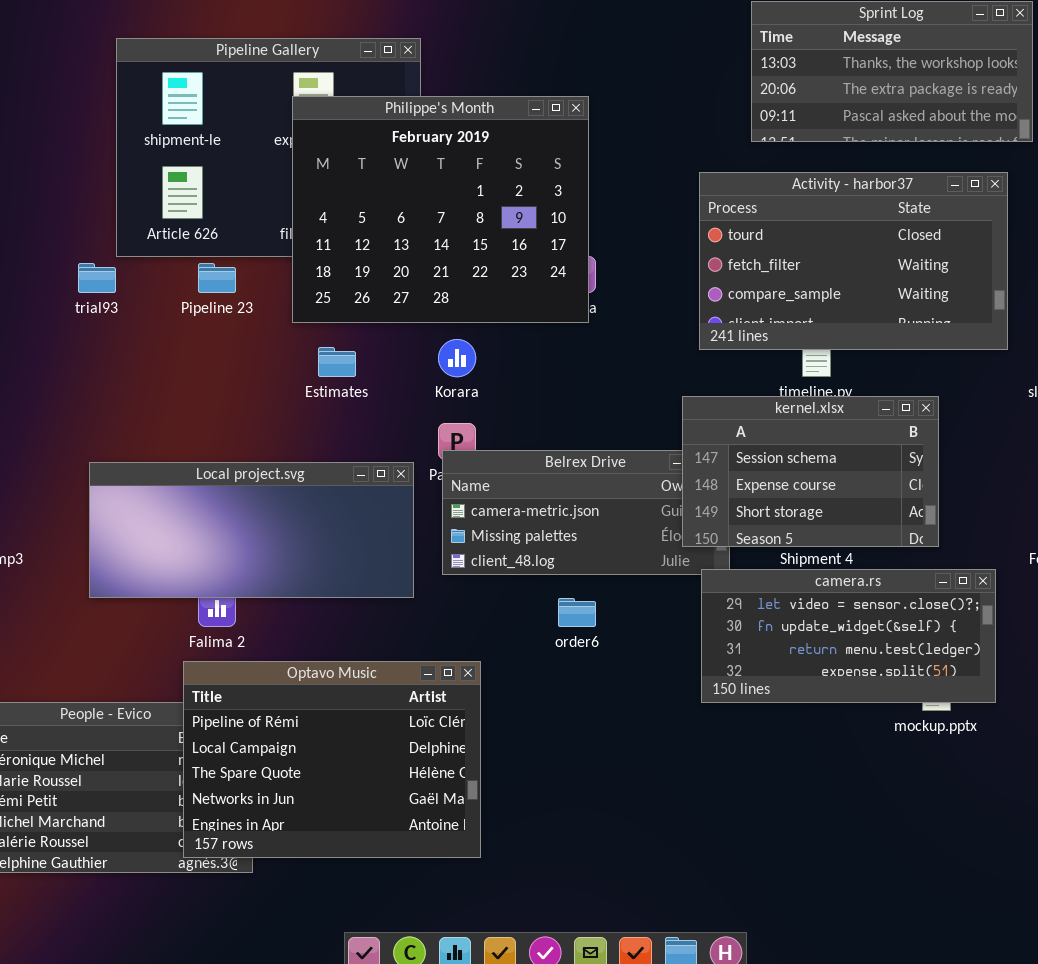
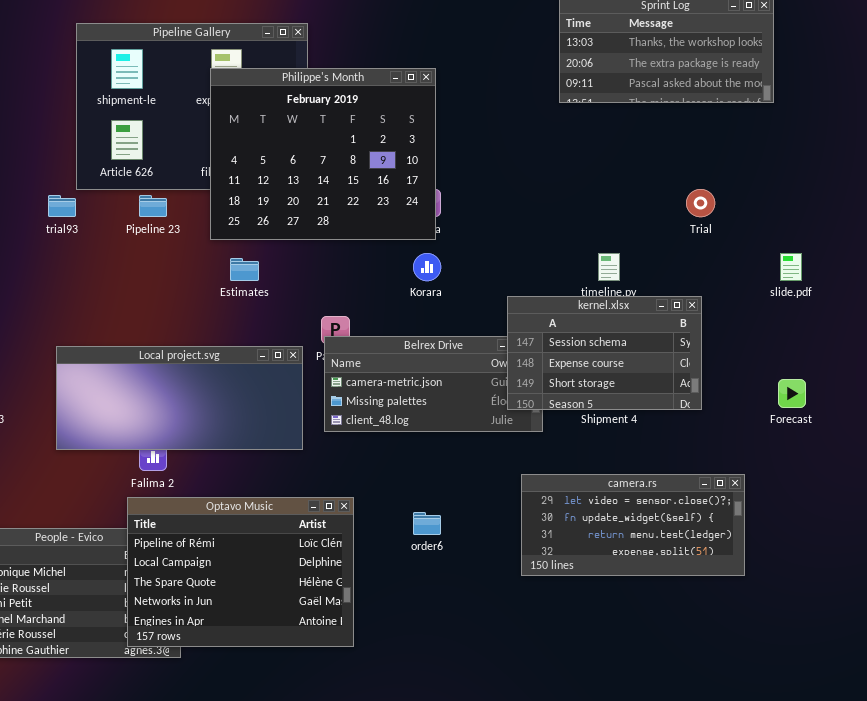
Activity - harbor37: [699,172,1008,350] -> none, closed
Korara: [438,339,476,377] -> [413,253,441,281], moved
camera.rs: [701,569,996,703] -> [521,474,745,576], moved
order6: [558,598,596,627] -> [413,512,441,535], moved

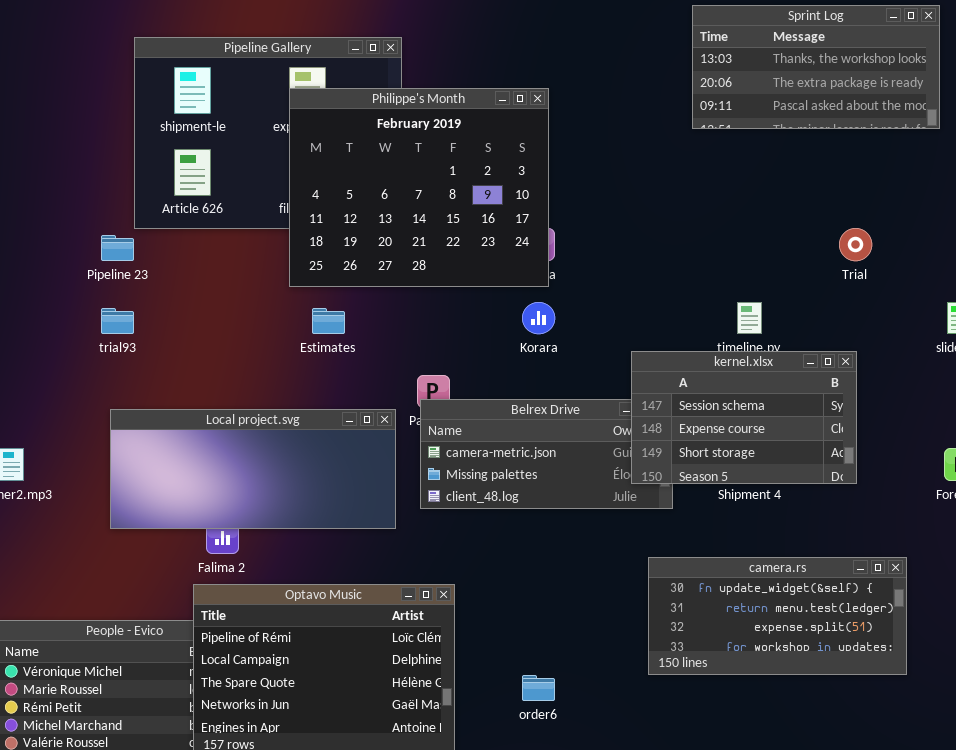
trial93: [48,195,76,217] -> [101,308,134,334], moved
Pipeline 23: [139,195,167,217] -> [101,235,134,261], moved
camera.rs: [521,474,745,576] -> [648,557,907,675], scrolled down 1 row
order6: [413,512,441,535] -> [522,675,555,701], moved

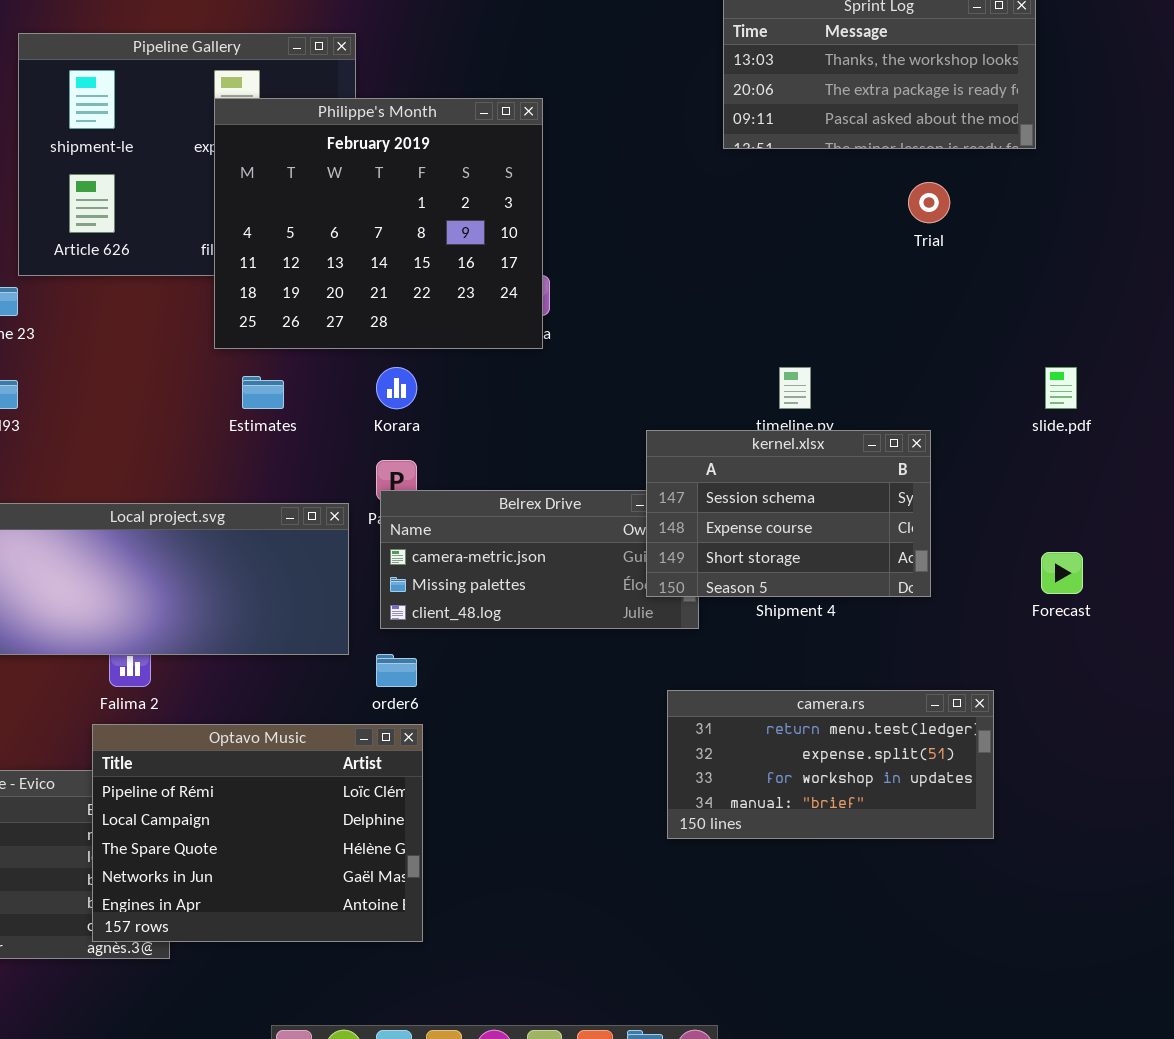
Trial: [839,228,872,261] -> [908,182,950,223], moved
Korara: [522,302,555,334] -> [376,367,417,409], moved
camera.rs: [648,557,907,675] -> [667,690,994,839], scrolled down 1 row
order6: [522,675,555,701] -> [376,654,417,687], moved

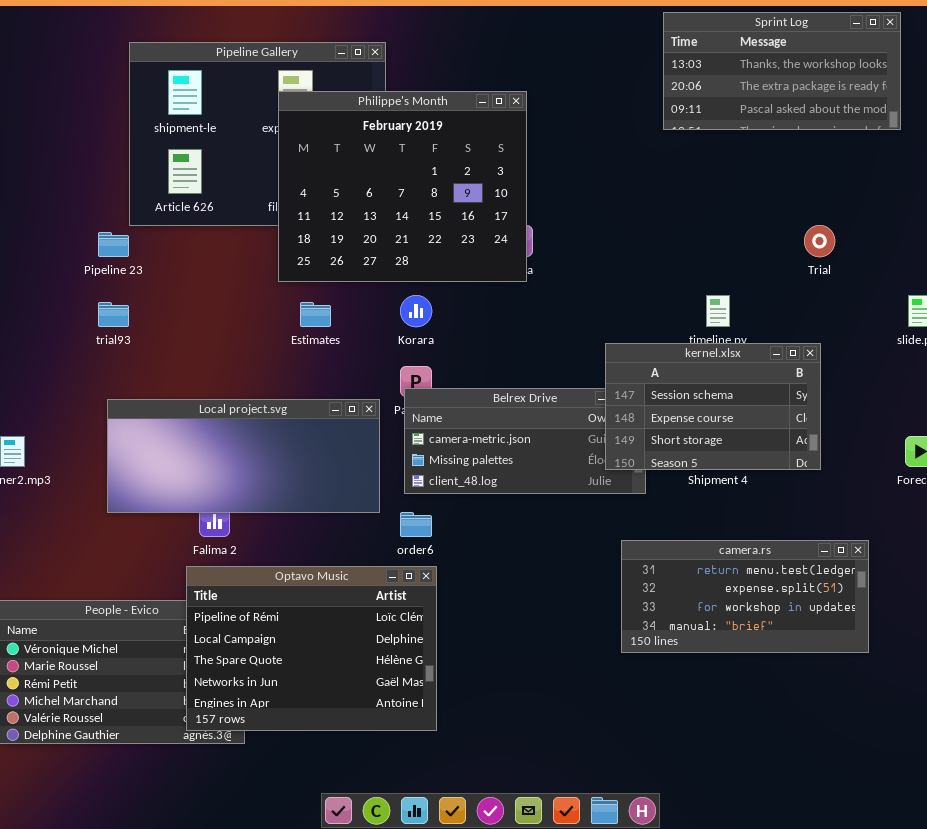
Trial: [908,182,950,223] -> [804,225,835,257], moved

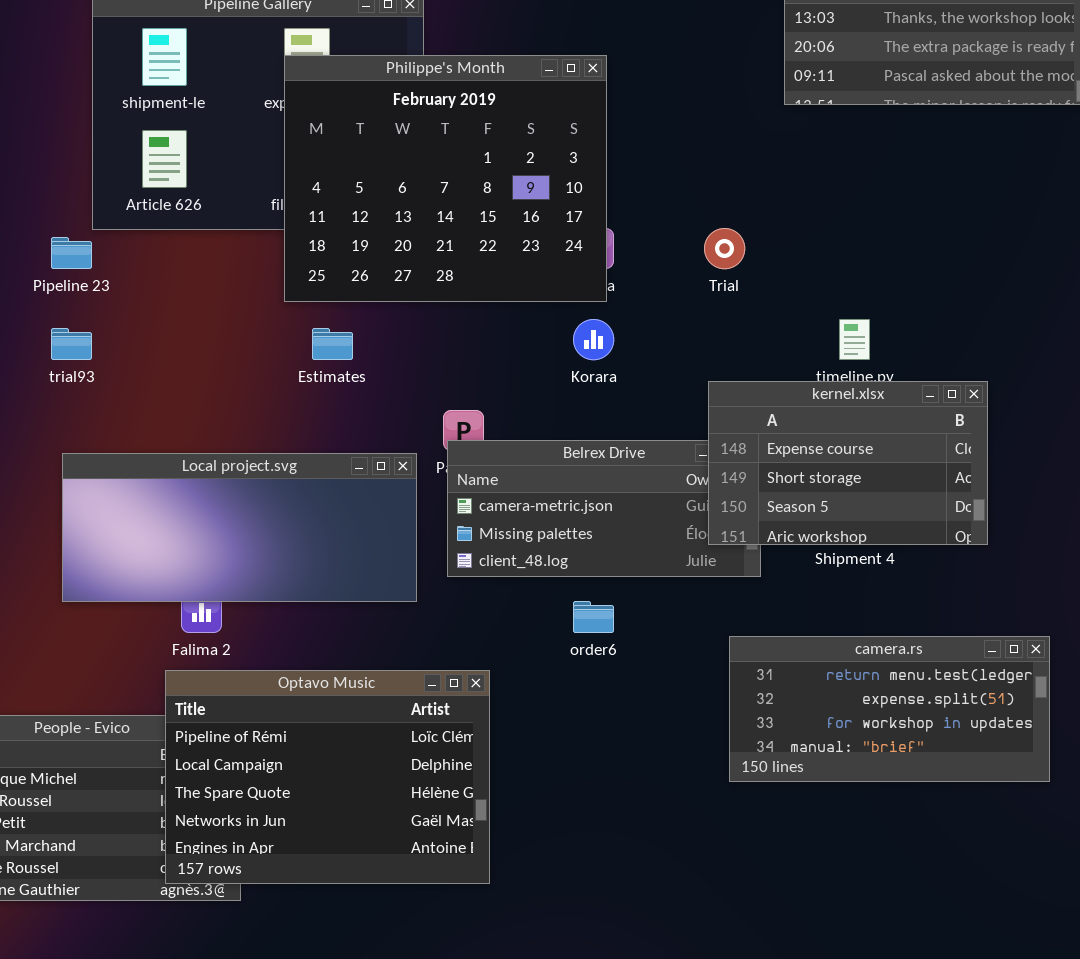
Trial: [804,225,835,257] -> [704,228,745,269], moved
Korara: [400,295,432,327] -> [573,319,614,360], moved
kernel.xlsx: [605,343,821,470] -> [708,381,988,545], scrolled down 1 row
order6: [400,512,432,537] -> [573,601,614,633], moved

